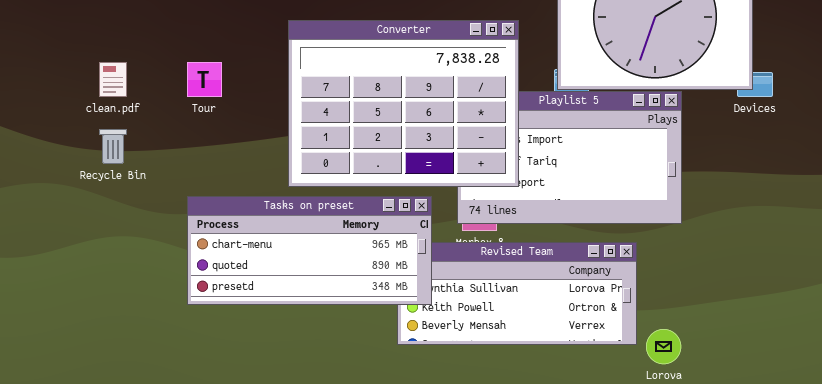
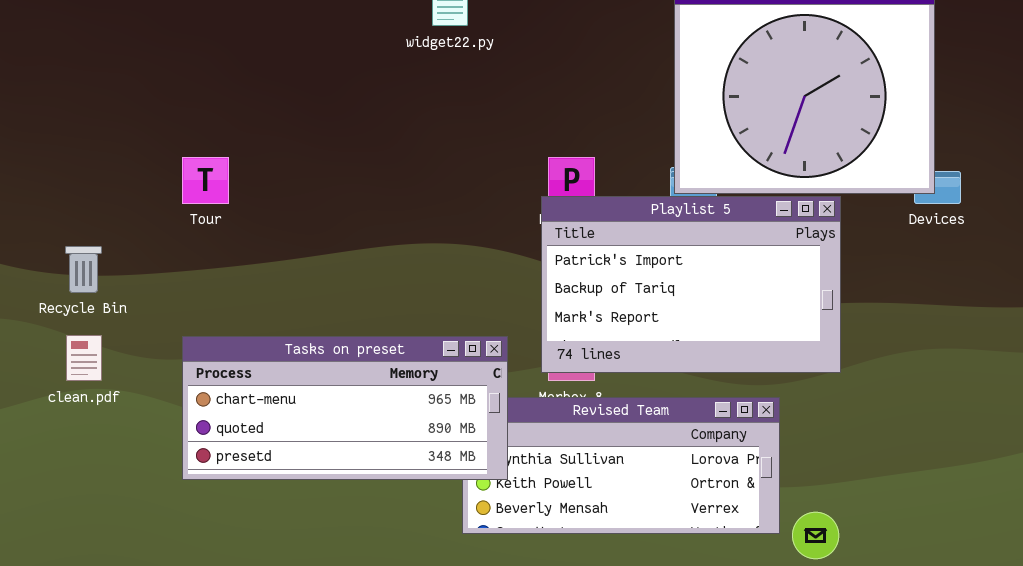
Converter: [288,20,519,187] -> none, closed
clean.pdf: [99,62,127,97] -> [66,335,102,381], moved

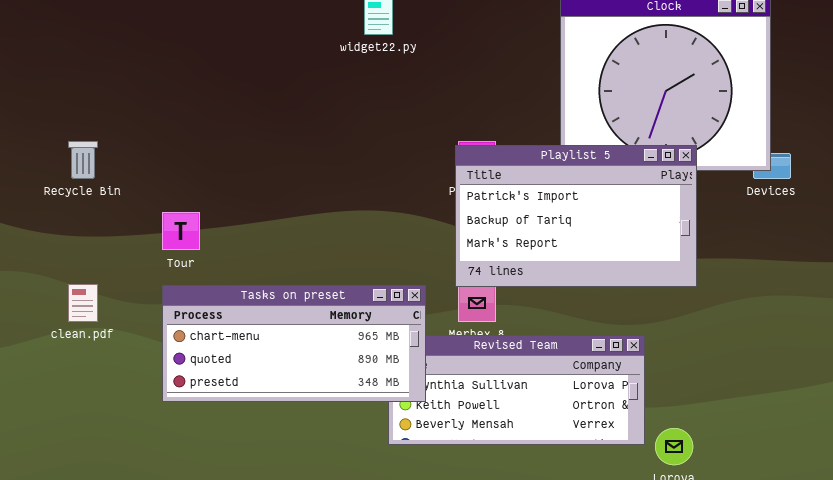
Tour: [182,157,229,204] -> [162,212,200,250], moved
Playlist 5: [541,196,841,373] -> [455,145,697,287], moved
Recycle Bin: [65,246,102,293] -> [68,141,98,179], moved

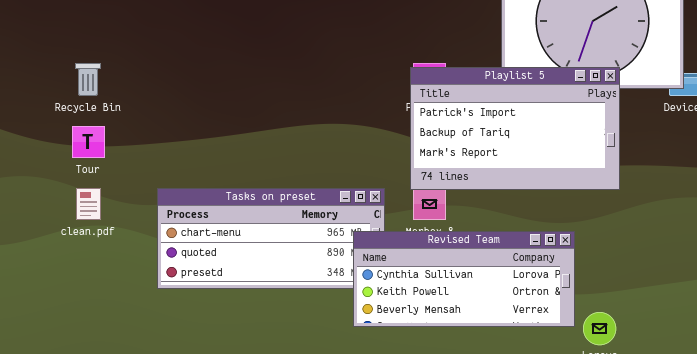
Tour: [162,212,200,250] -> [72,126,105,158], moved
Revised Team: [388,335,645,445] -> [353,231,575,327], raised

